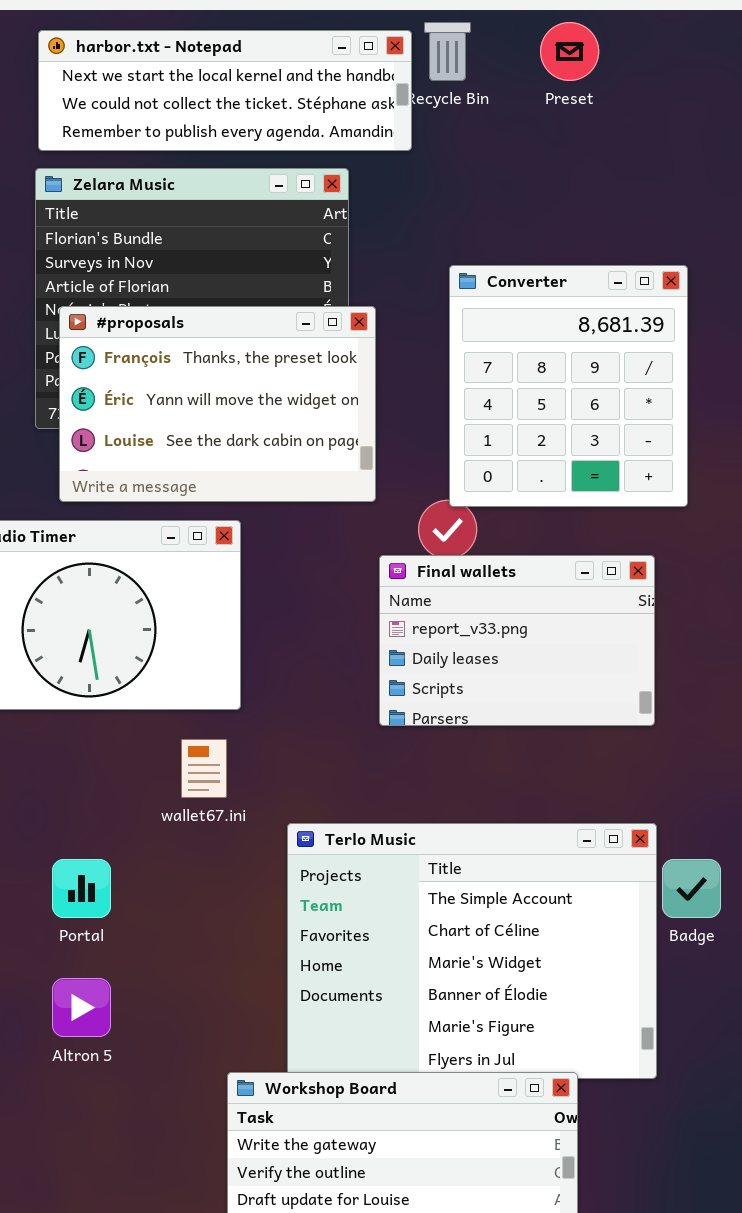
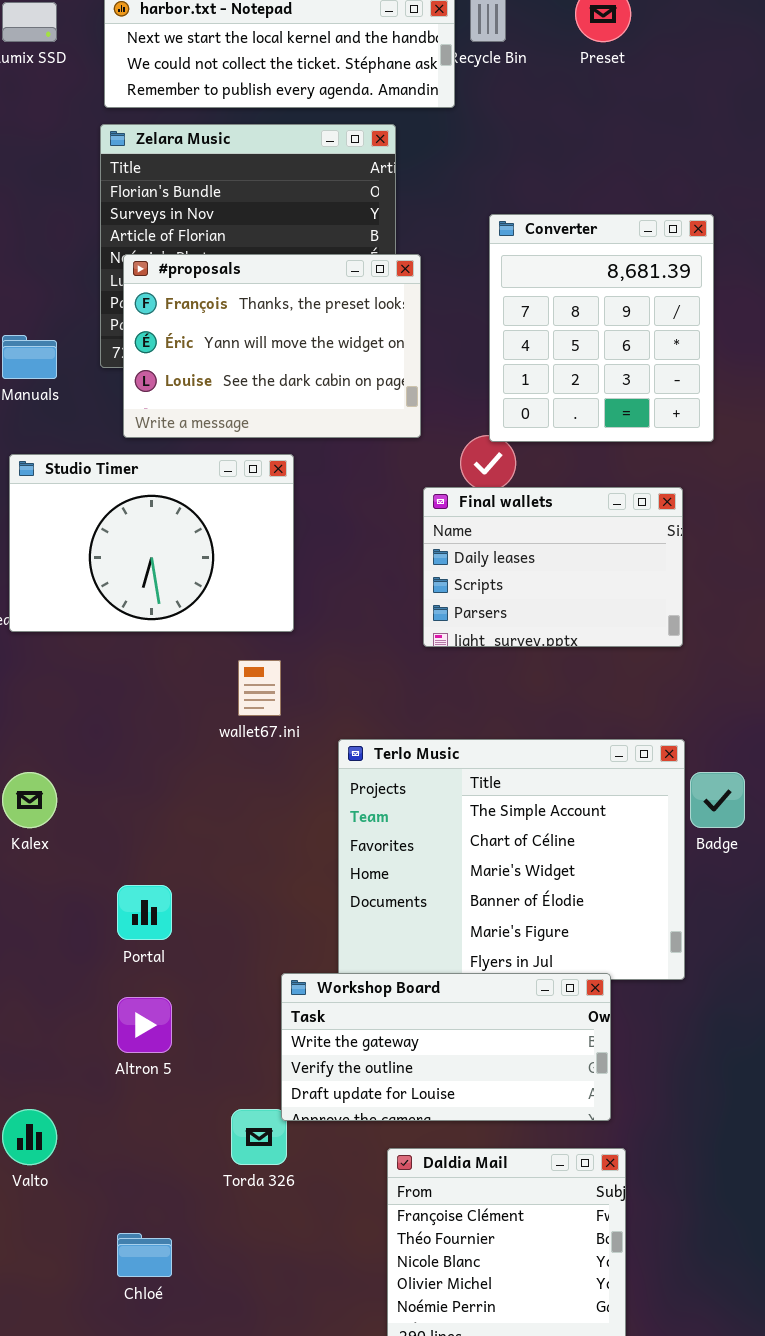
Final wallets: [379,555,655,726] -> [423,487,683,647], scrolled down 1 row
Portal: [52,859,111,918] -> [117,885,172,940], moved
Altron 5: [52,978,111,1037] -> [117,997,172,1053], moved

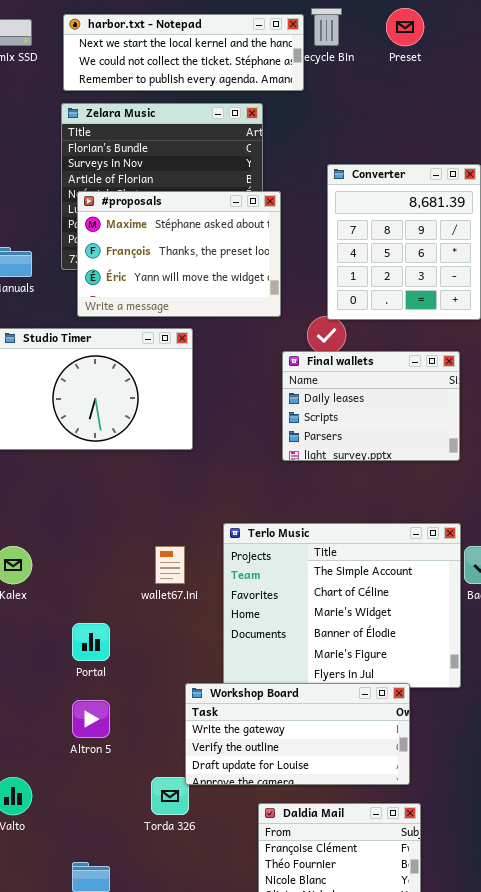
#proposals: [123,254,421,438] -> [77,191,281,317], scrolled up 1 row
wallet67.ini: [238,660,281,716] -> [155,546,185,584], moved

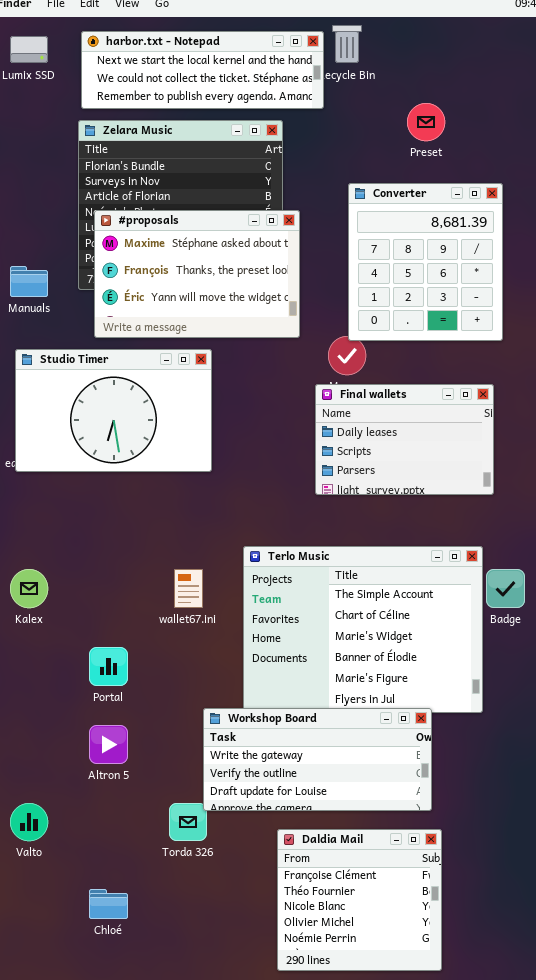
Preset: [386,8,424,46] -> [407,103,445,141], moved
Final wallets: [282,351,460,461] -> [315,384,494,495], moved

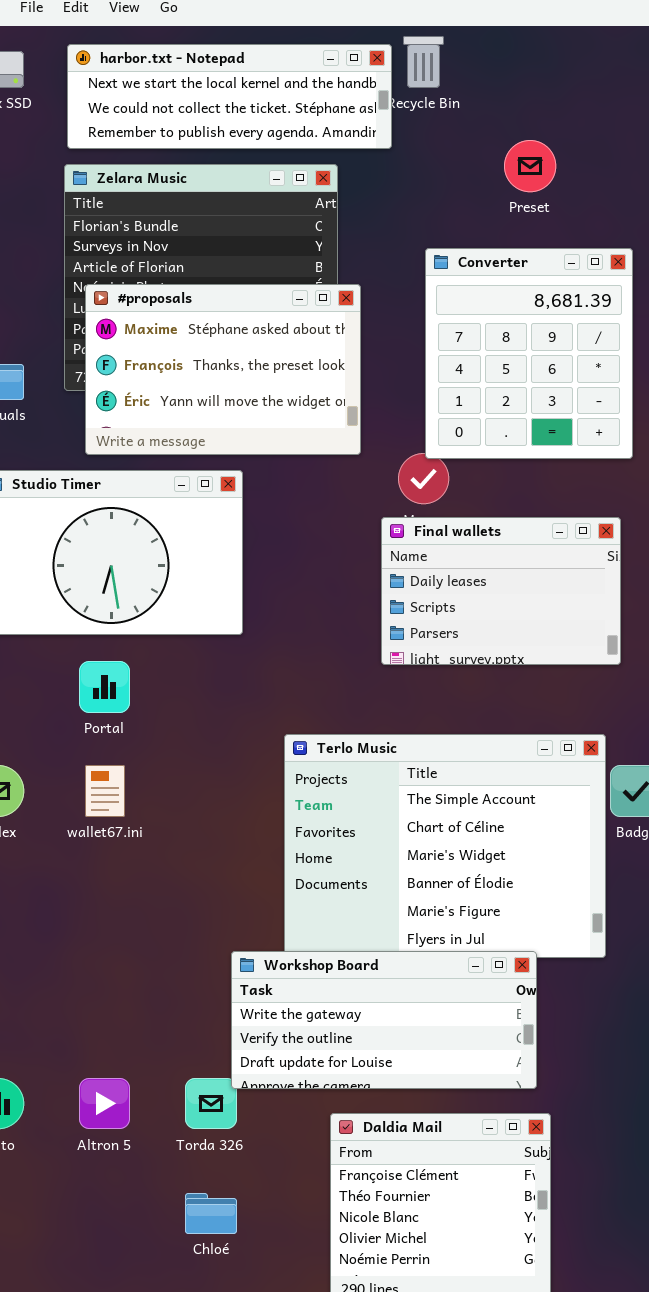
wallet67.ini: [174,569,203,608] -> [85,765,125,817], moved
Portal: [89,647,128,686] -> [79,661,130,713], moved
Altron 5: [89,725,128,764] -> [79,1078,130,1129], moved
Chloé: [89,889,128,919] -> [185,1193,237,1234], moved

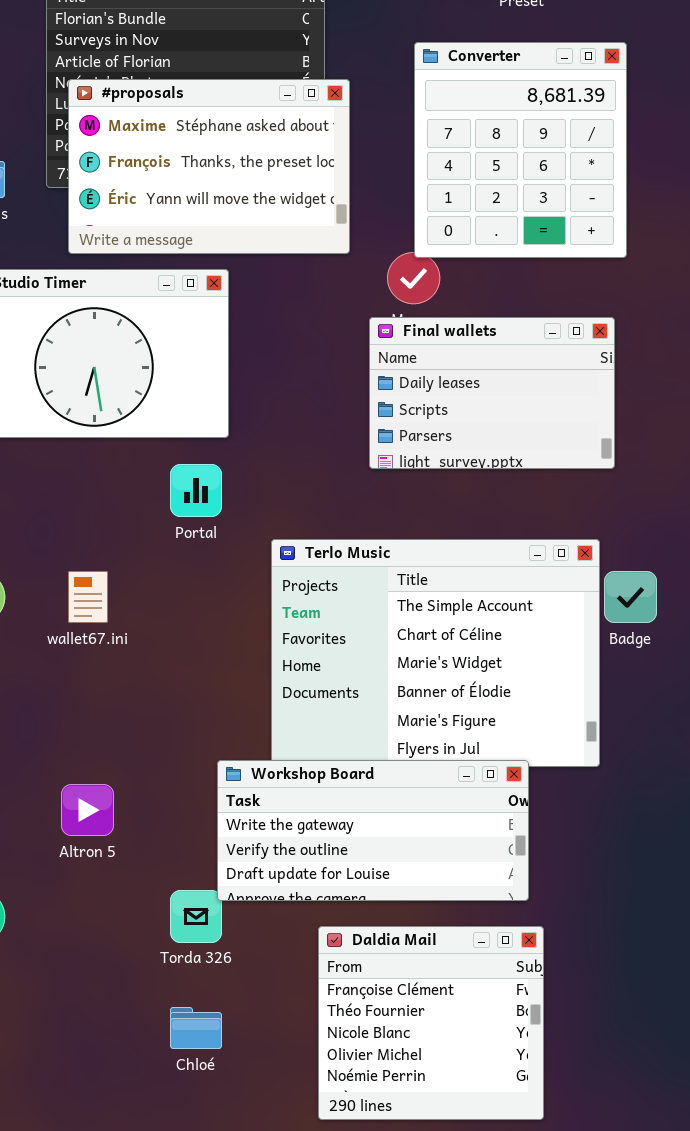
Portal: [79,661,130,713] -> [170,464,222,517], moved
Altron 5: [79,1078,130,1129] -> [61,784,114,836], moved

